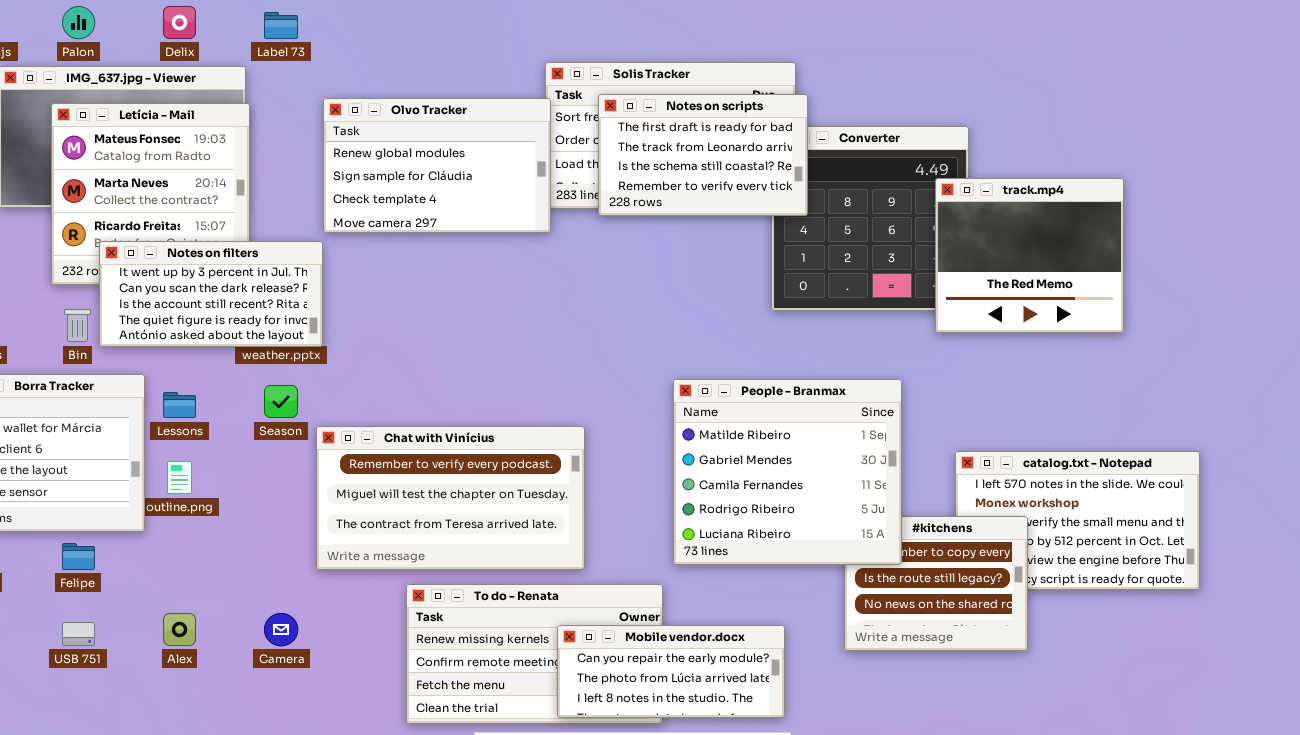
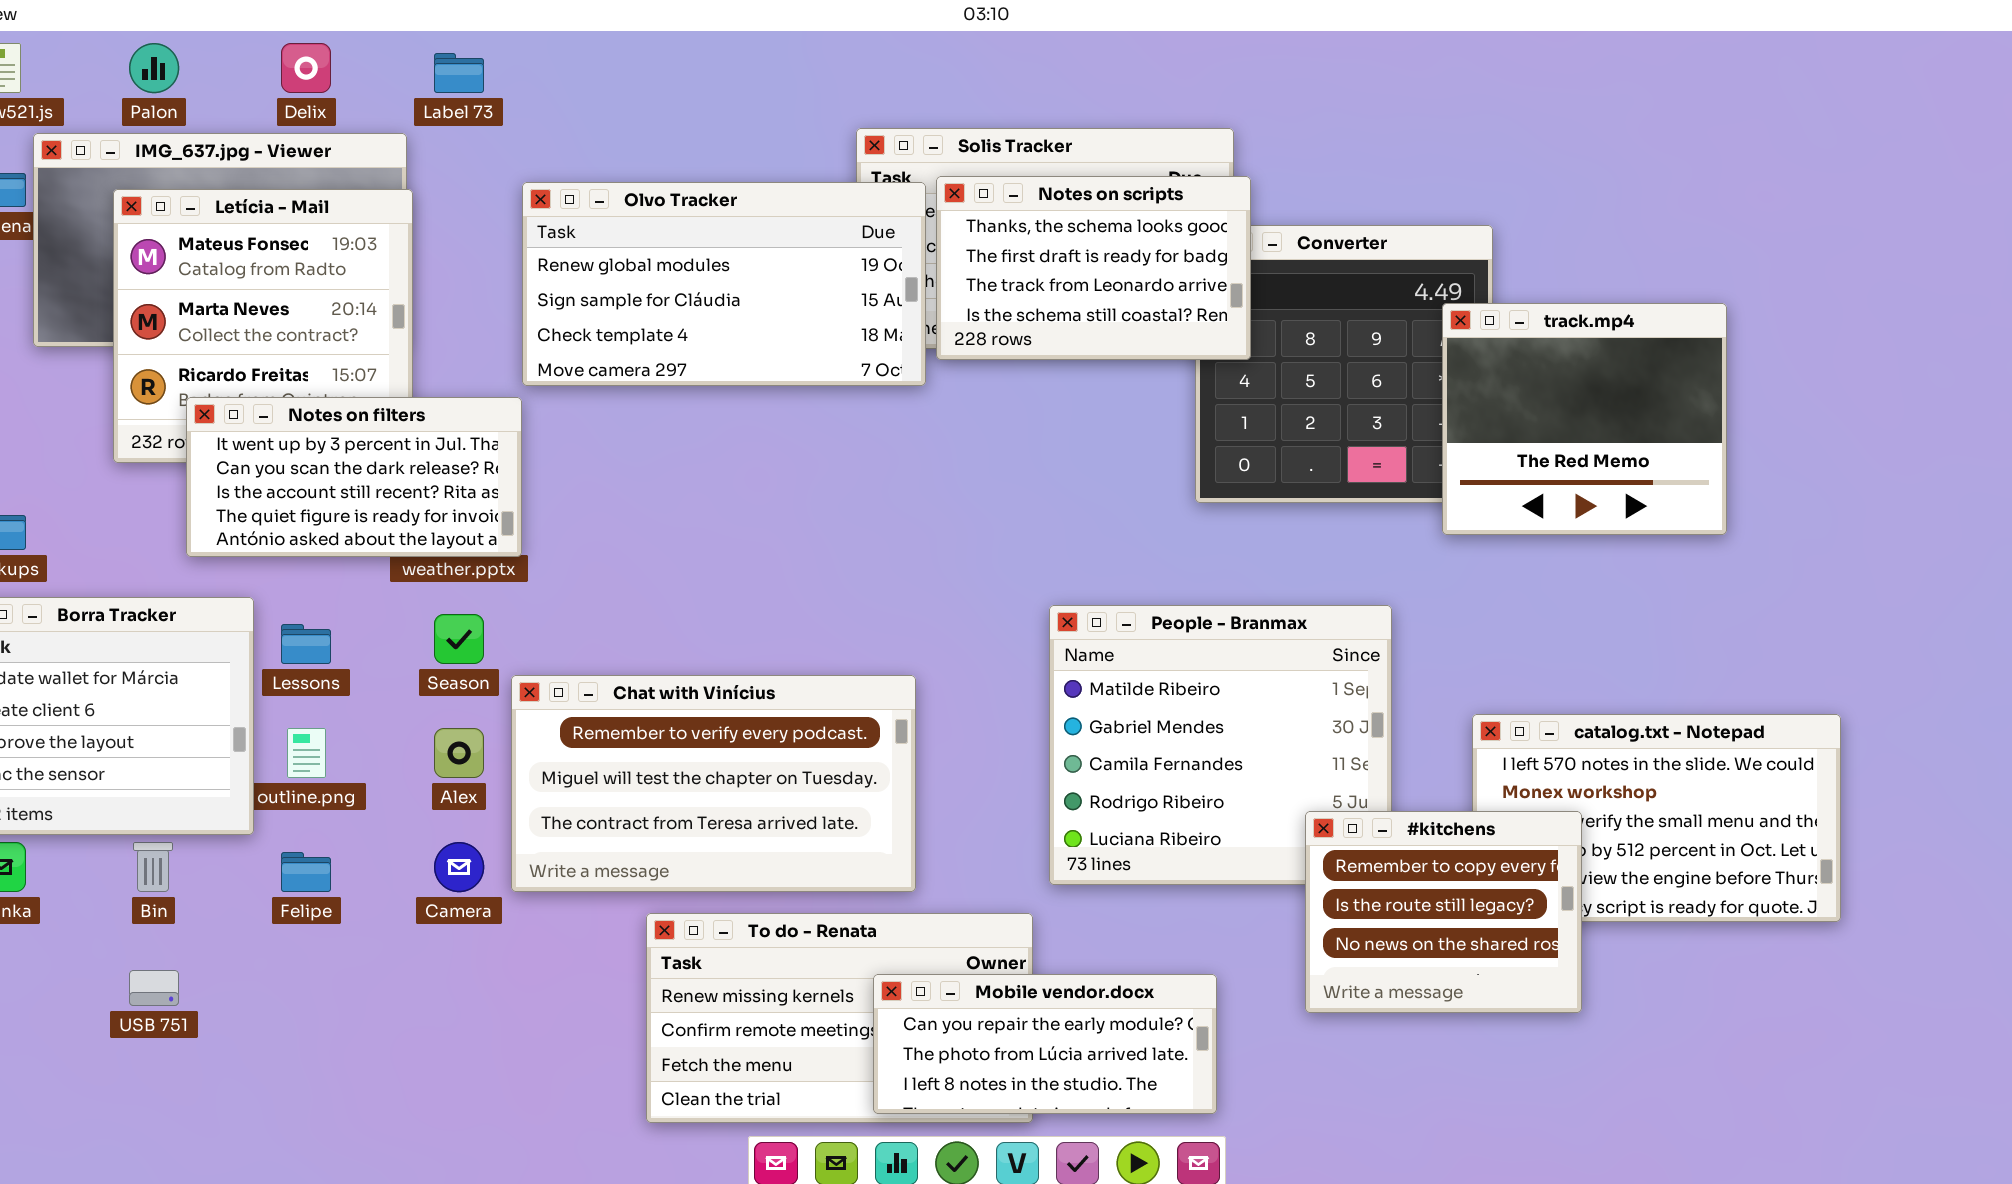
Notes on scripts: [598,94,808,216] -> [936,176,1251,360], scrolled up 1 row
Olvo Tracker: [323,98,551,233] -> [522,182,926,386], resized
Bin: [64,309,91,342] -> [133,842,173,892], moved
#kitchens: [844,516,1028,651] -> [1305,811,1582,1013], raised
Felipe: [62,543,95,570] -> [281,852,331,892], moved
Alex: [163,613,196,646] -> [434,728,484,778], moved
Camera: [264,613,298,646] -> [434,842,484,892], moved

